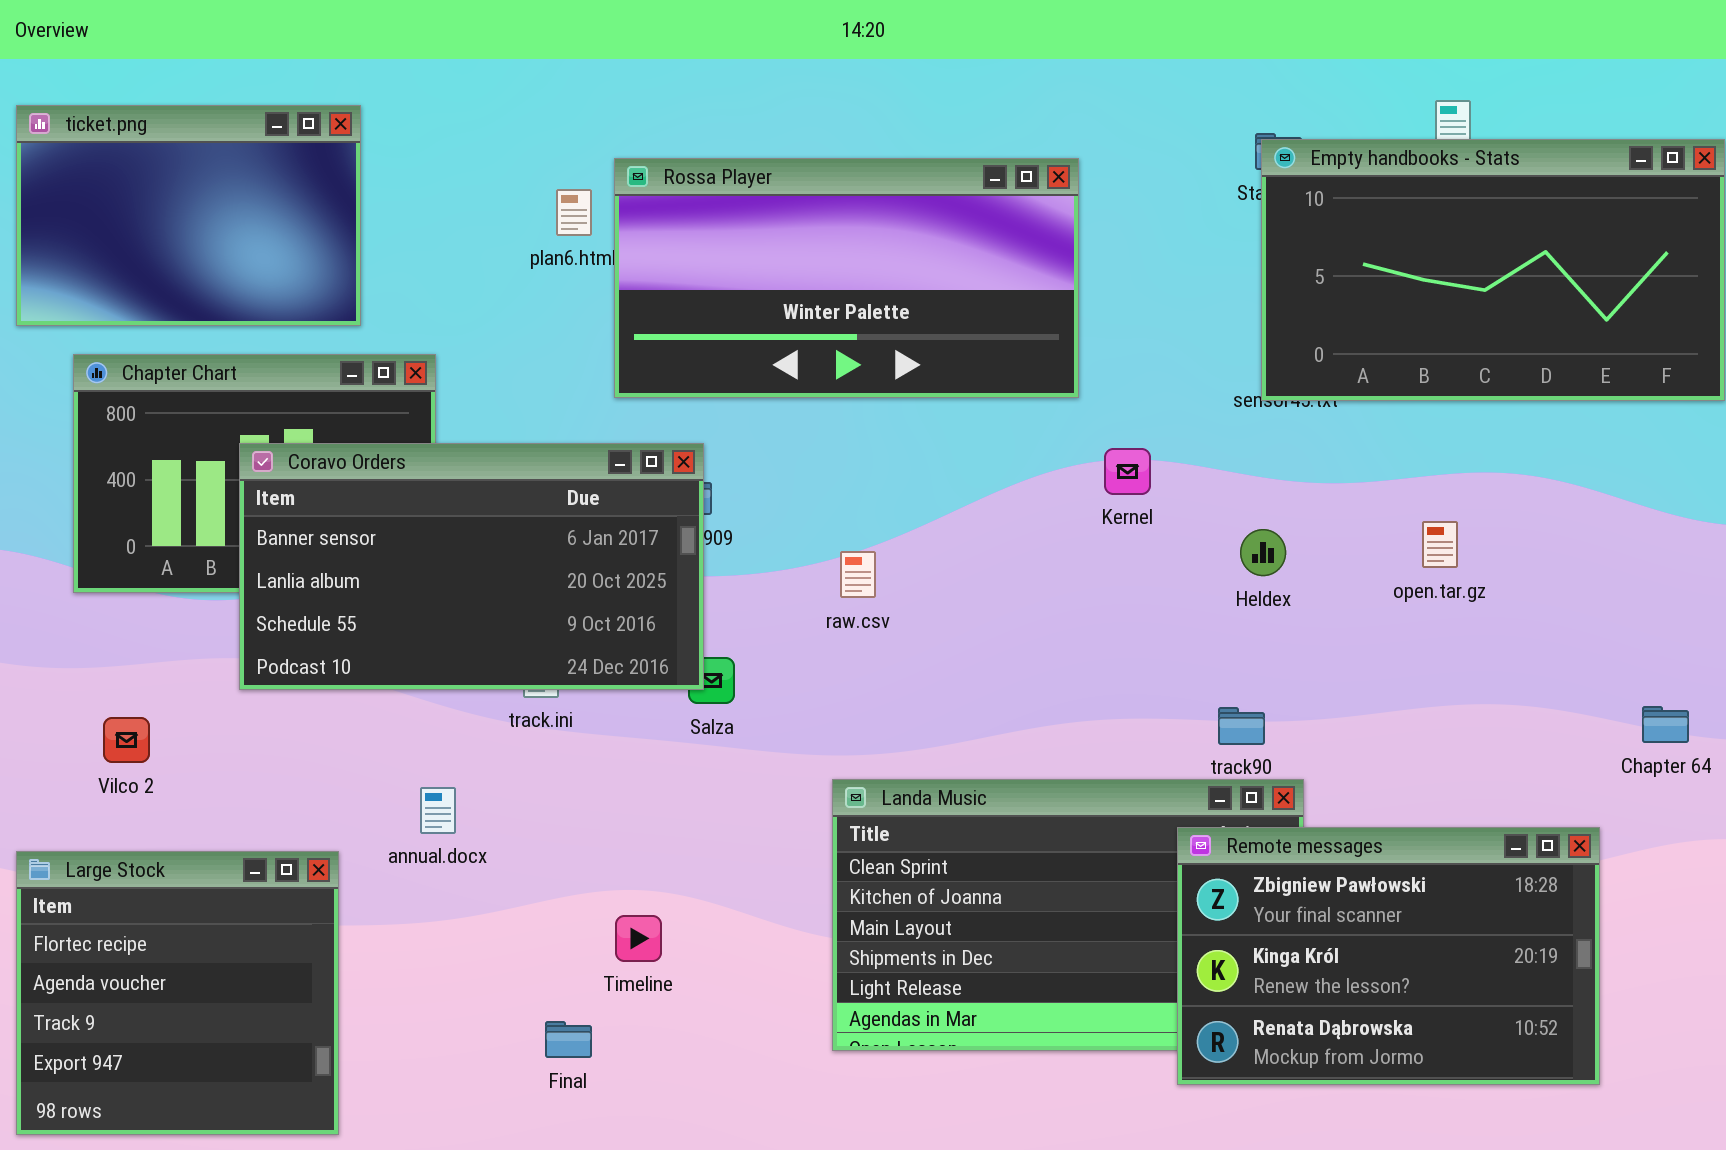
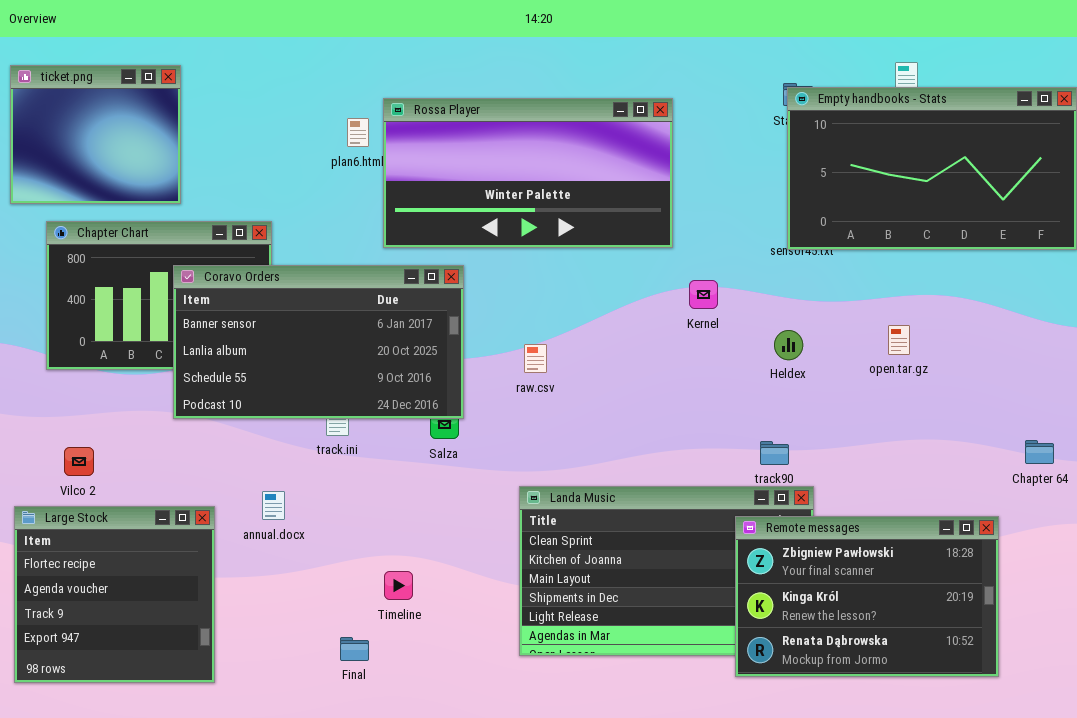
ticket.png: [16,105,361,326] -> [10,65,181,204], resized
Coravo Orders: [239,443,704,690] -> [173,265,464,419], moved
Large Stock: [16,851,339,1135] -> [14,506,215,683], moved

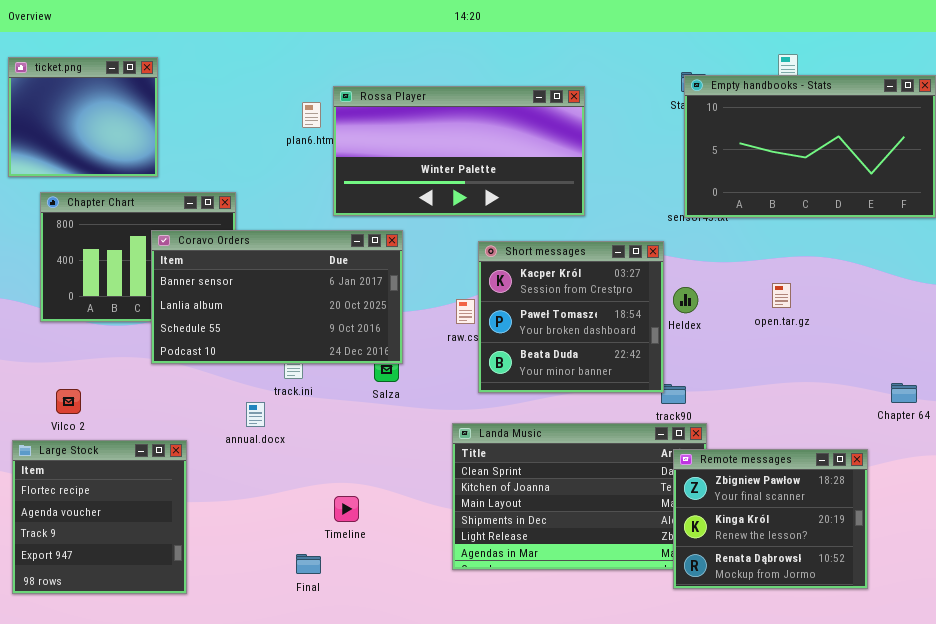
Short messages: none -> [478,241,664,393], opened
annual.docx: [262,491,285,520] -> [246,402,265,427], moved
Remote messages: [735,516,999,677] -> [673,449,868,589], resized

